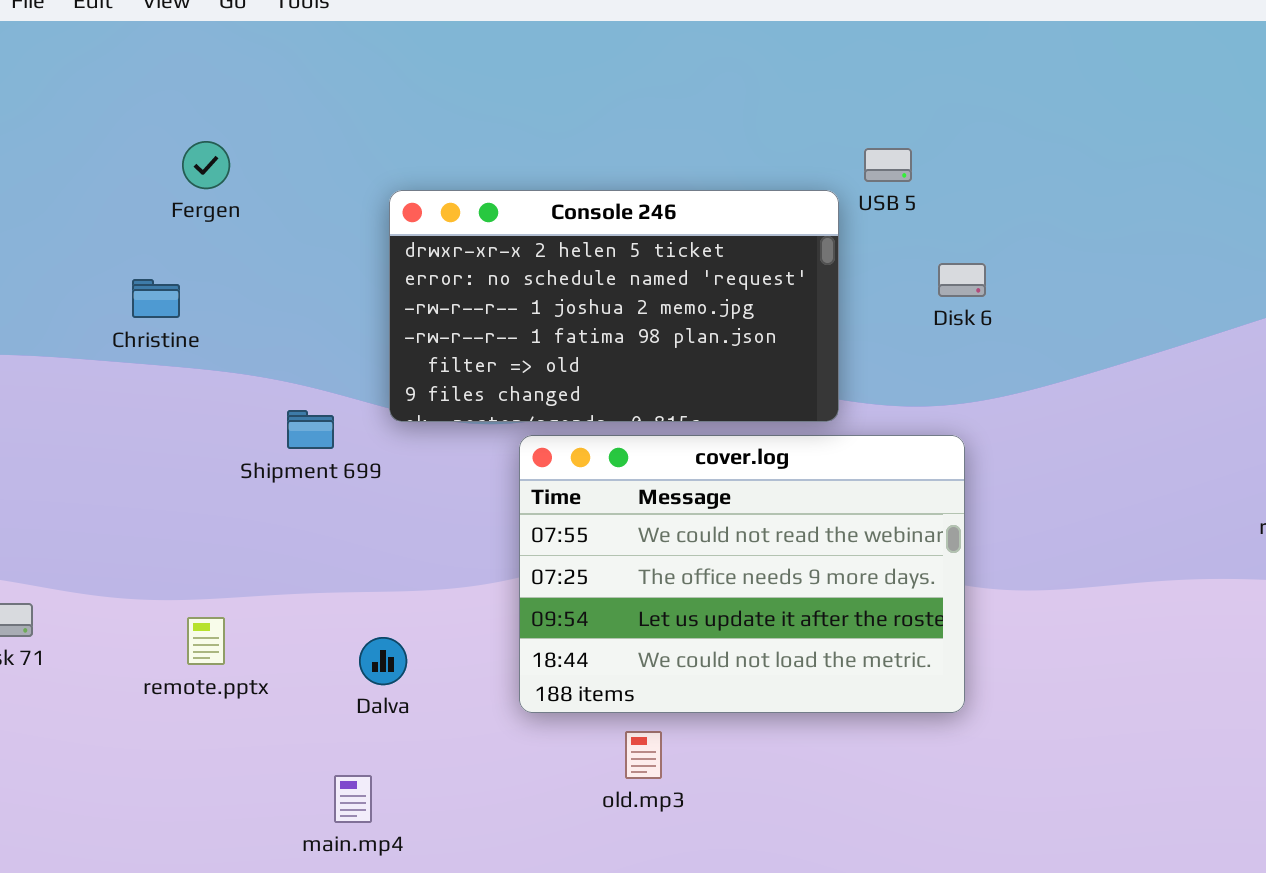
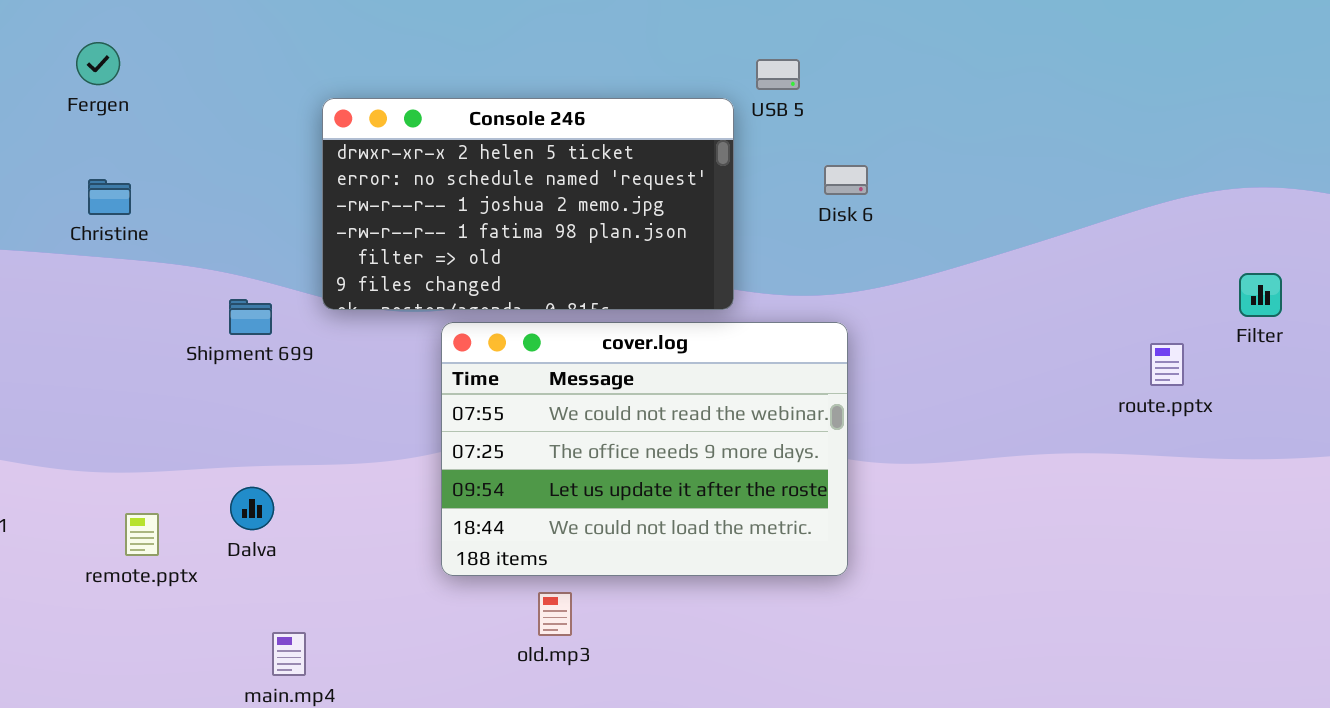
Fergen: [182,141,230,189] -> [76,42,120,85], moved
remote.pptx: [187,617,225,665] -> [125,513,159,556], moved
Dalva: [359,637,407,685] -> [230,487,274,530], moved

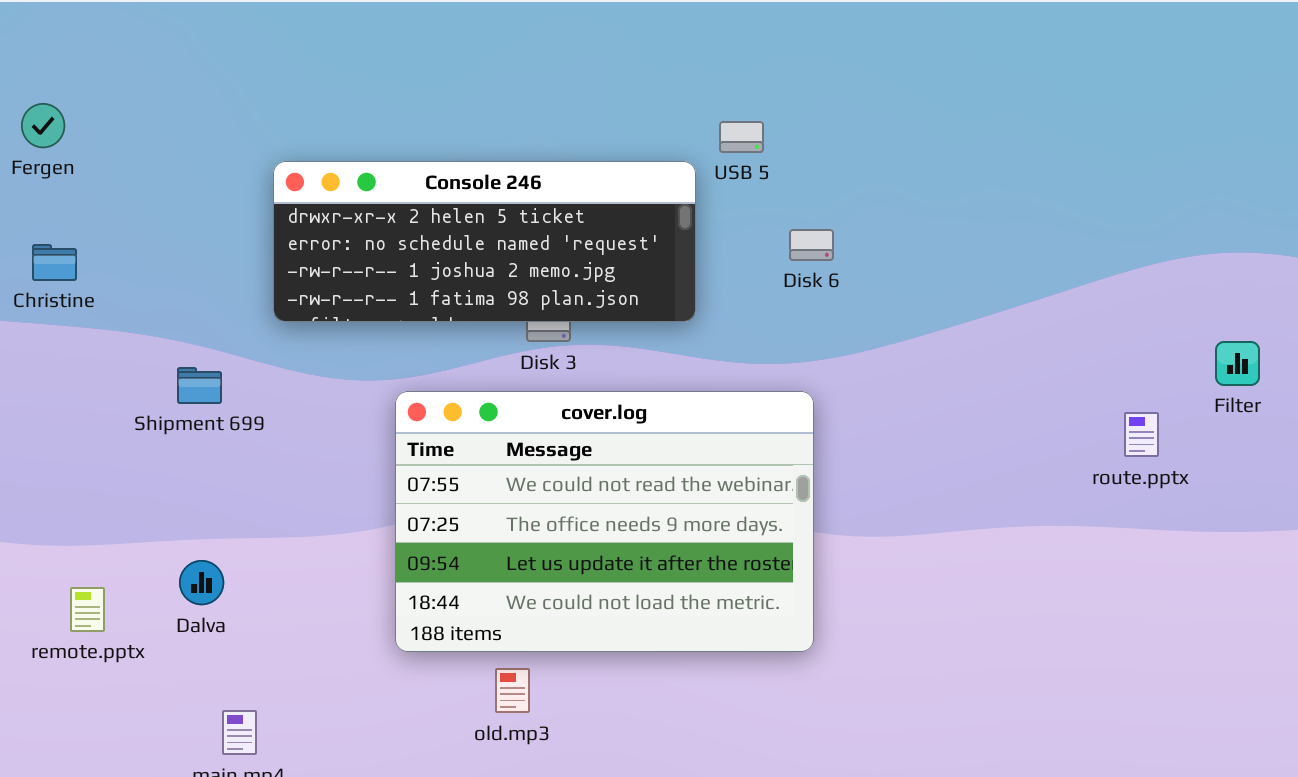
Console 246: [322,98,734,310] -> [273,161,696,322], resized

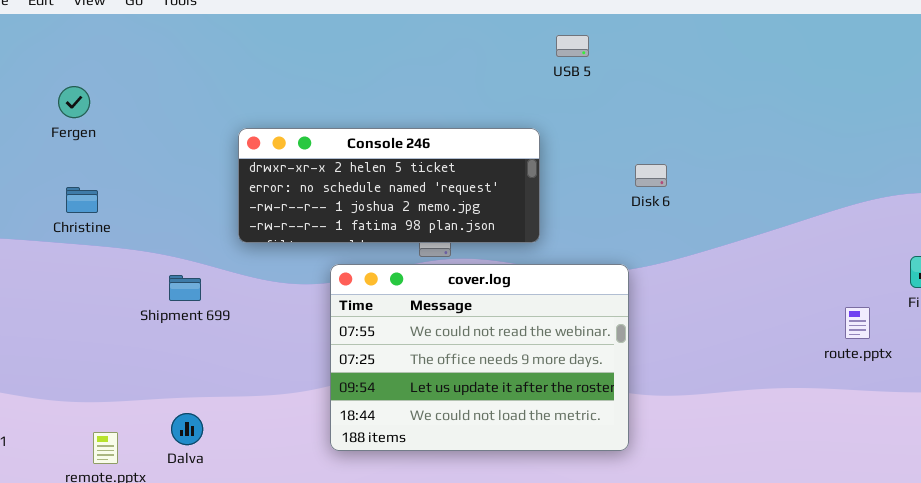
USB 5: [719,121,764,153] -> [556,35,589,57], moved
Disk 6: [789,229,834,261] -> [635,164,667,187], moved
cover.log: [395,391,814,652] -> [330,264,629,451], moved

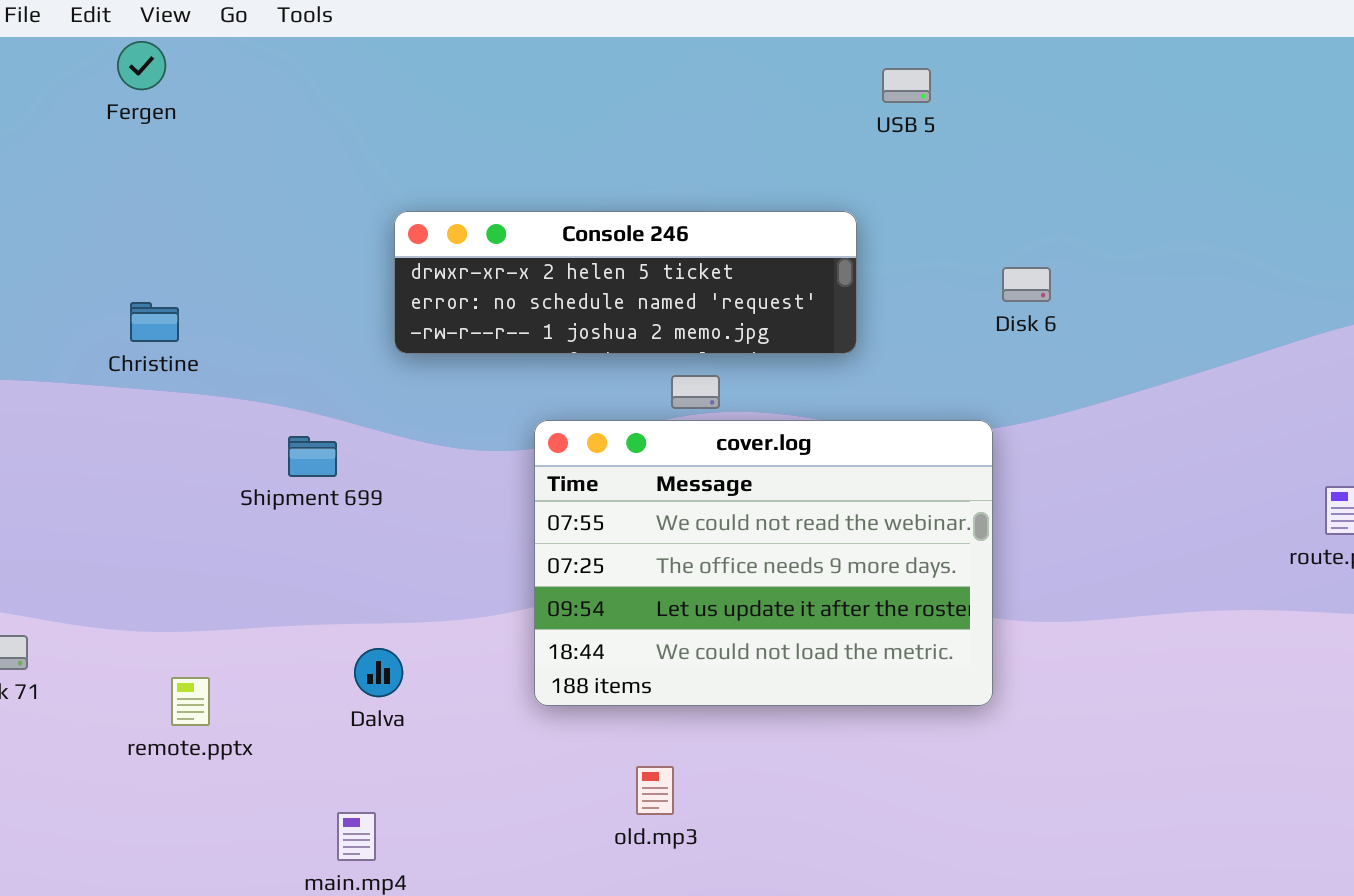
Fergen: [58,86,90,118] -> [117,41,166,90], moved
Console 246: [238,128,540,243] -> [394,211,857,354], resized
Dalva: [171,413,203,445] -> [354,648,403,697], moved

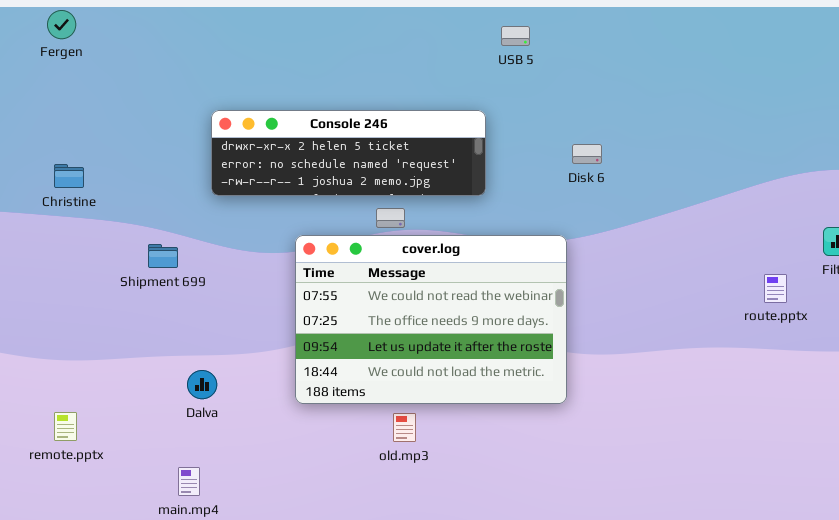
remote.pptx: [171,677,210,726] -> [54,412,77,441], moved
old.mp3: [636,766,674,815] -> [393,413,416,442], moved

